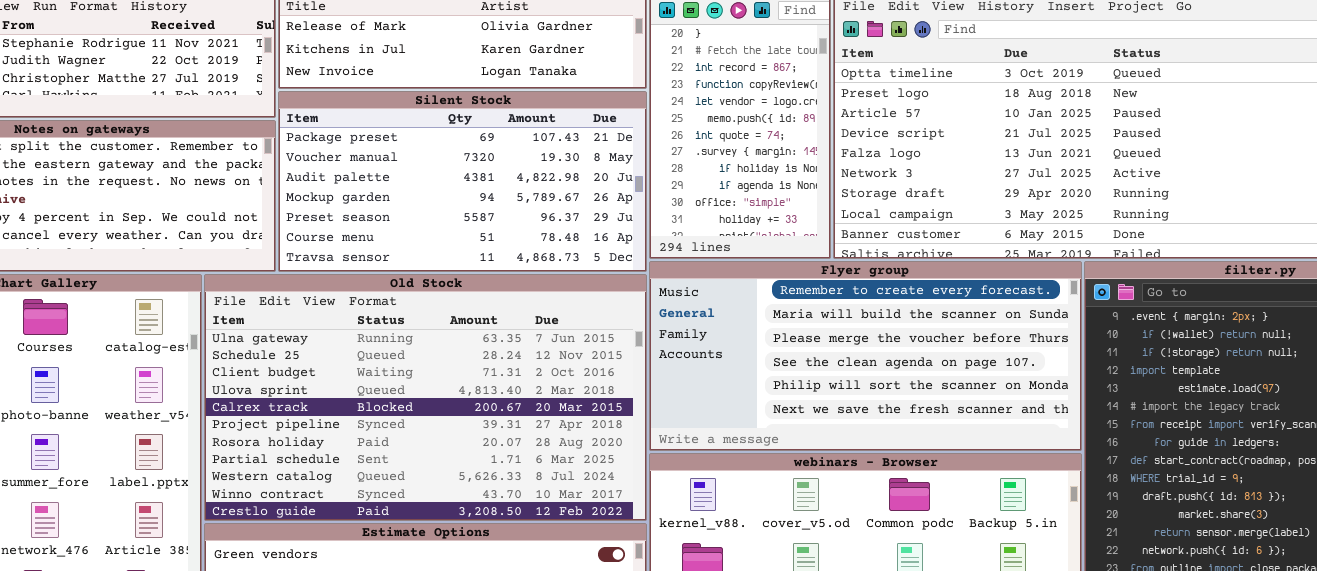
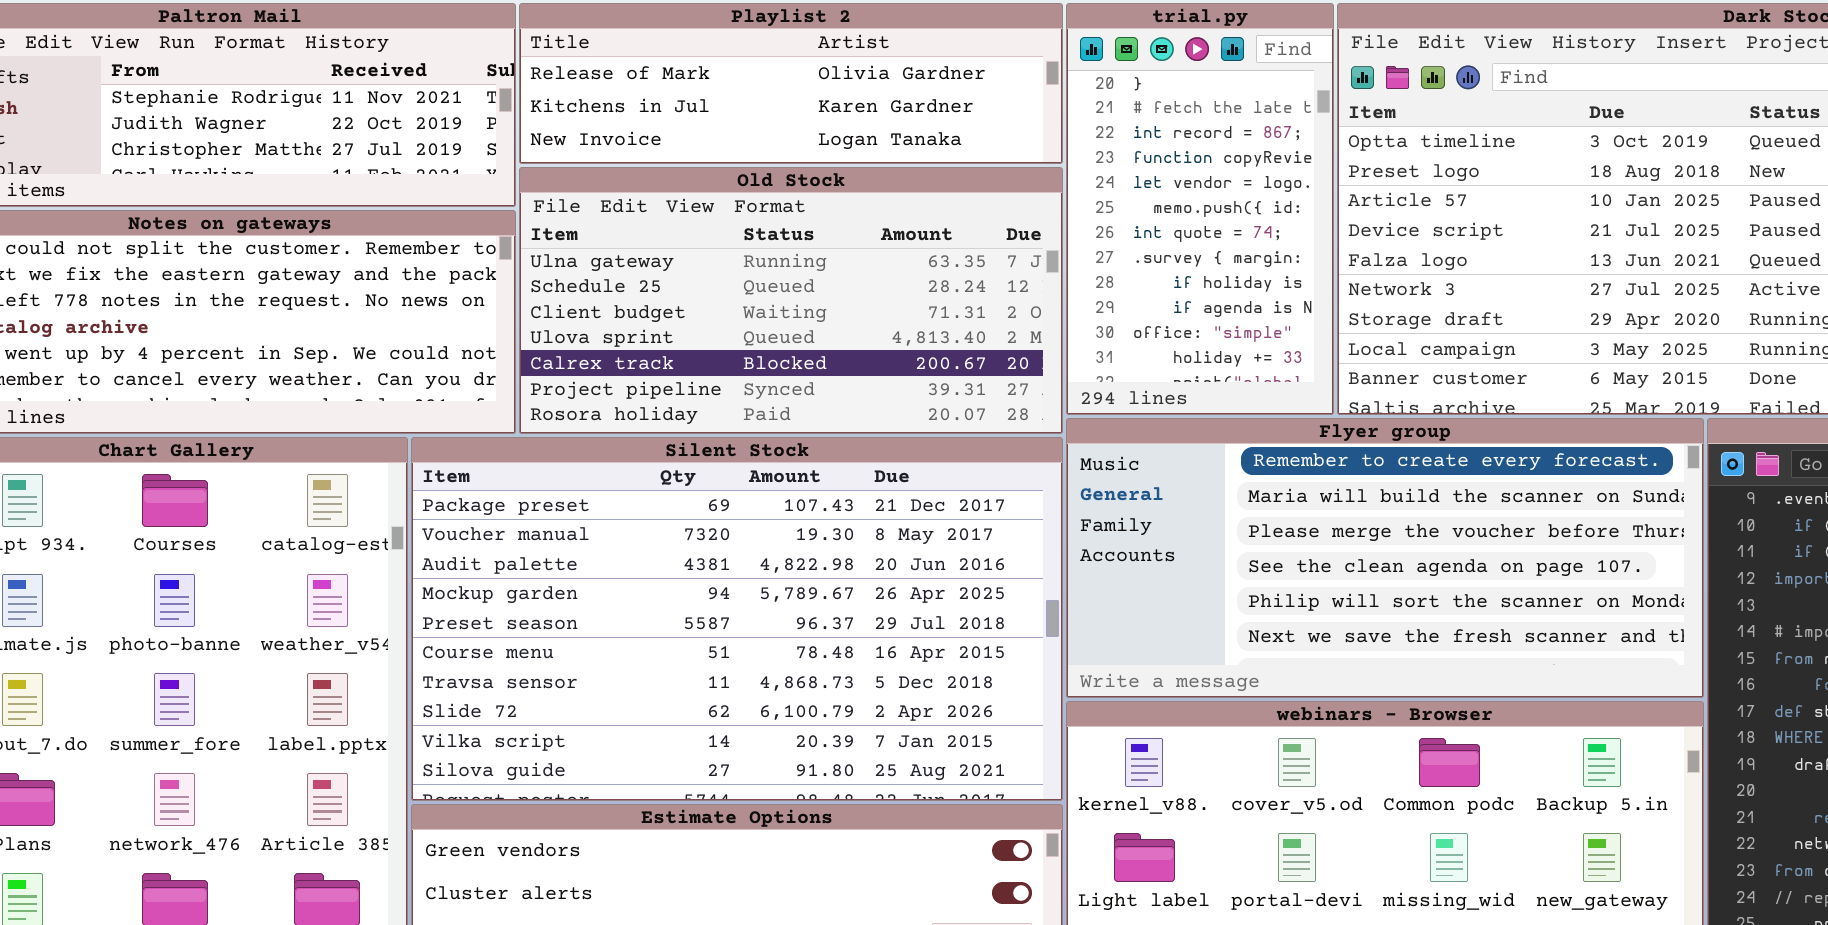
Silent Stock: [278,91,647,272] -> [411,437,1063,801], moved, resized
Old Stock: [204,274,647,521] -> [519,167,1063,434], moved, resized

